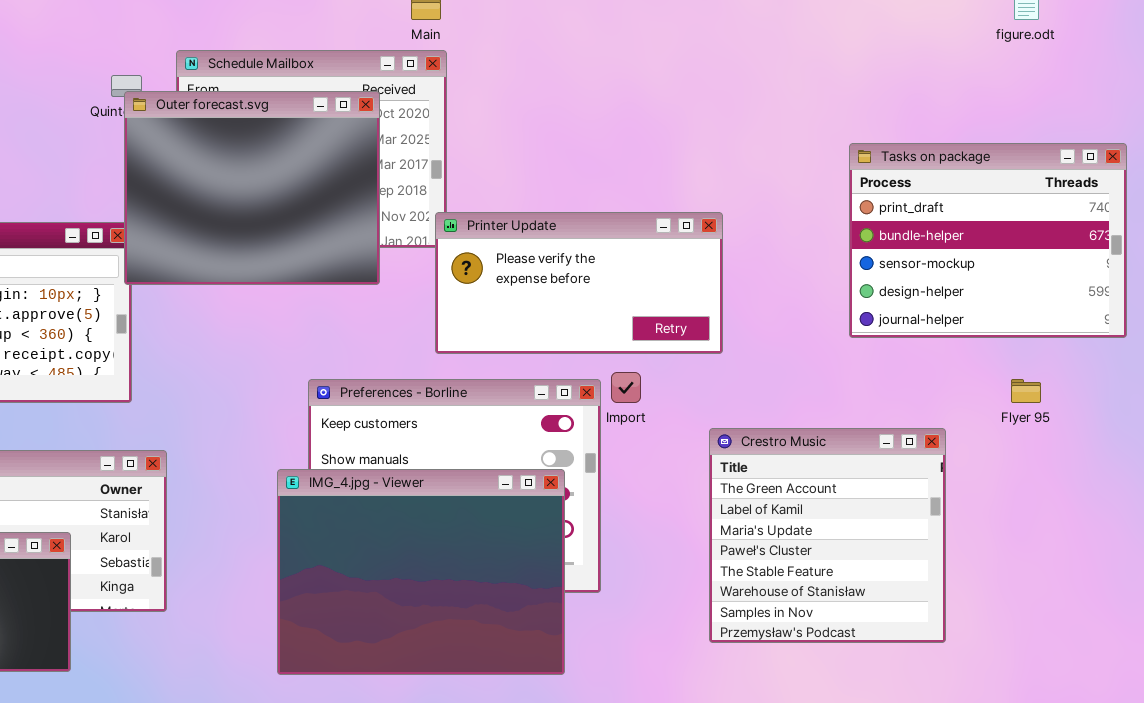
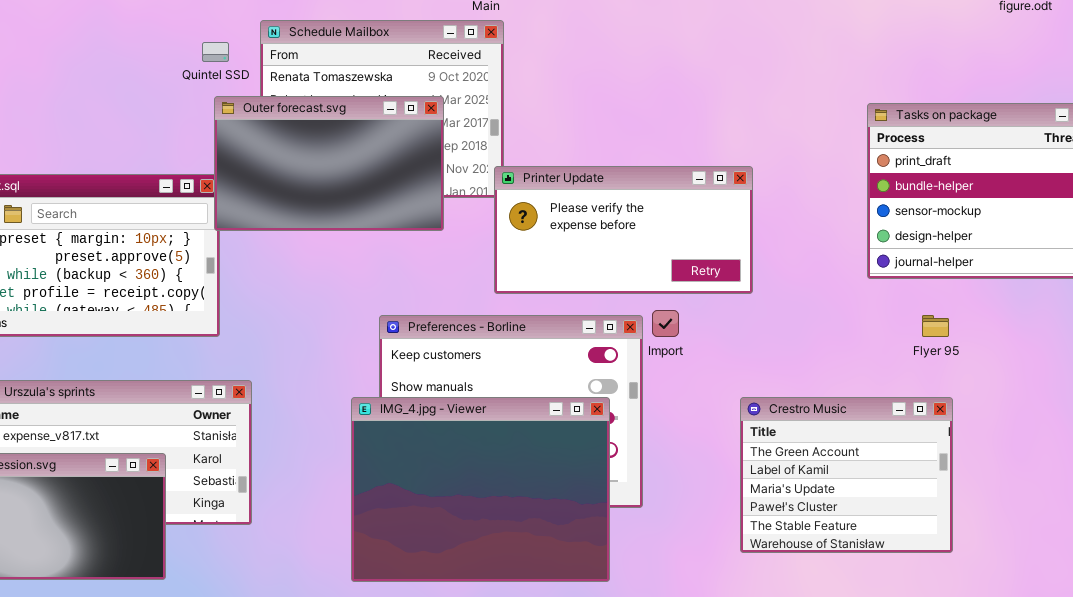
Outer forecast.svg: [124,91,380,285] -> [214,96,444,231], resized
Flyer 95: [1011,379,1041,403] -> [922,315,949,337], moved
Crestro Music: [709,428,946,643] -> [740,397,953,553], resized

